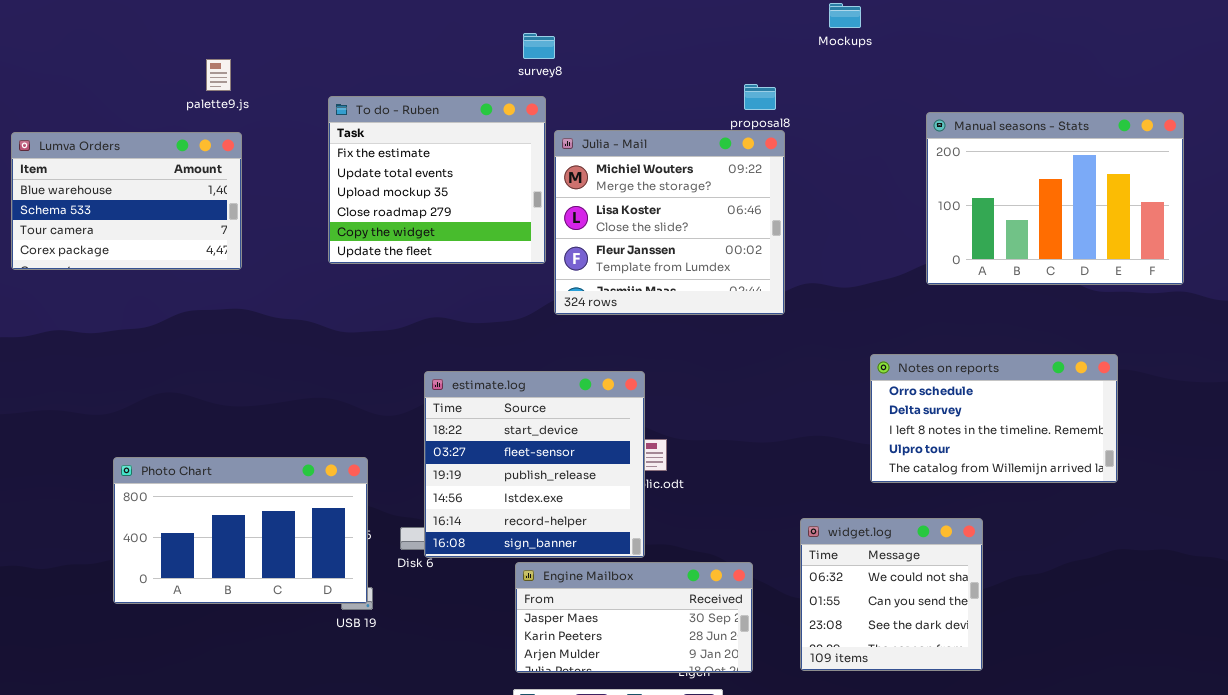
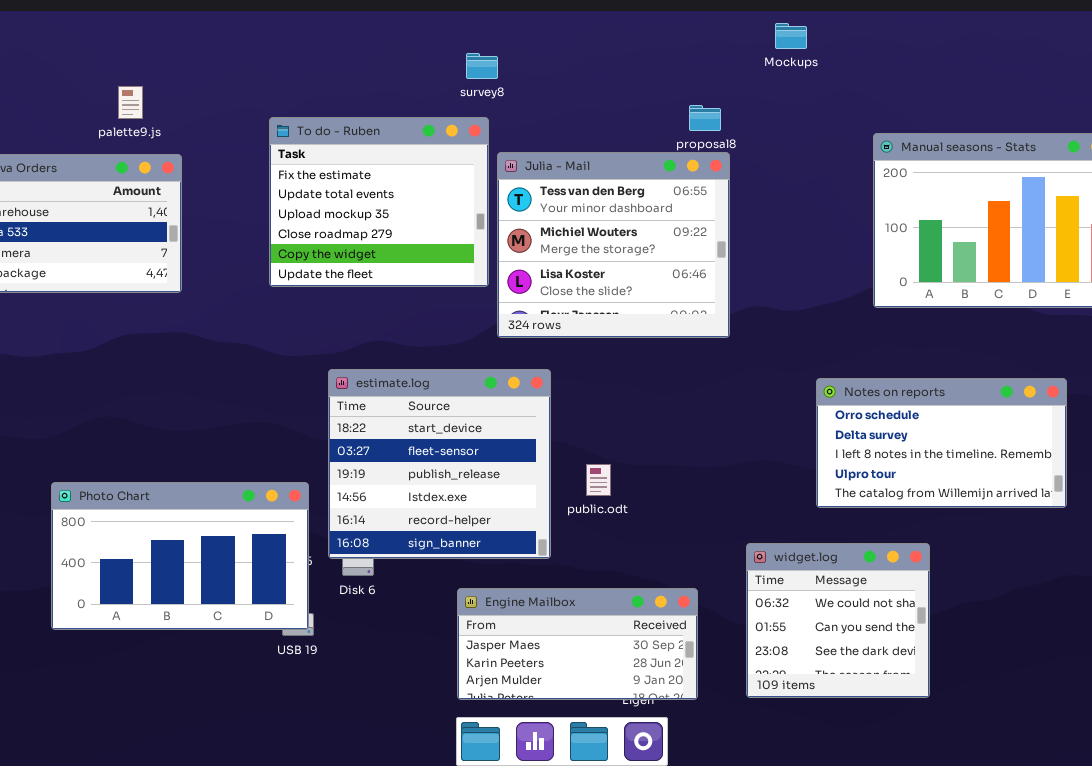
palette9.js: [206,59,231,91] -> [118,86,143,119], moved
Julia - Mail: [554,130,785,315] -> [497,152,730,338], scrolled up 1 row
estimate.log: [424,371,645,558] -> [328,369,551,559], moved

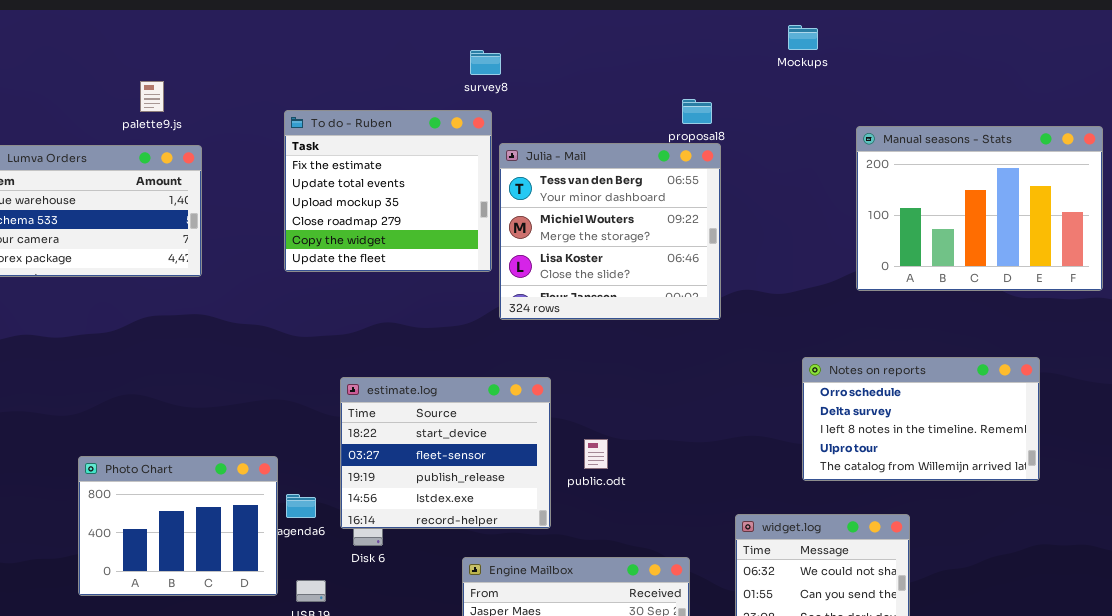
Mockups: [775,23,807,49] -> [788,25,818,50], moved
estimate.log: [328,369,551,559] -> [340,377,551,529], resized
Photo Chart: [51,482,309,630] -> [78,456,278,596], resized

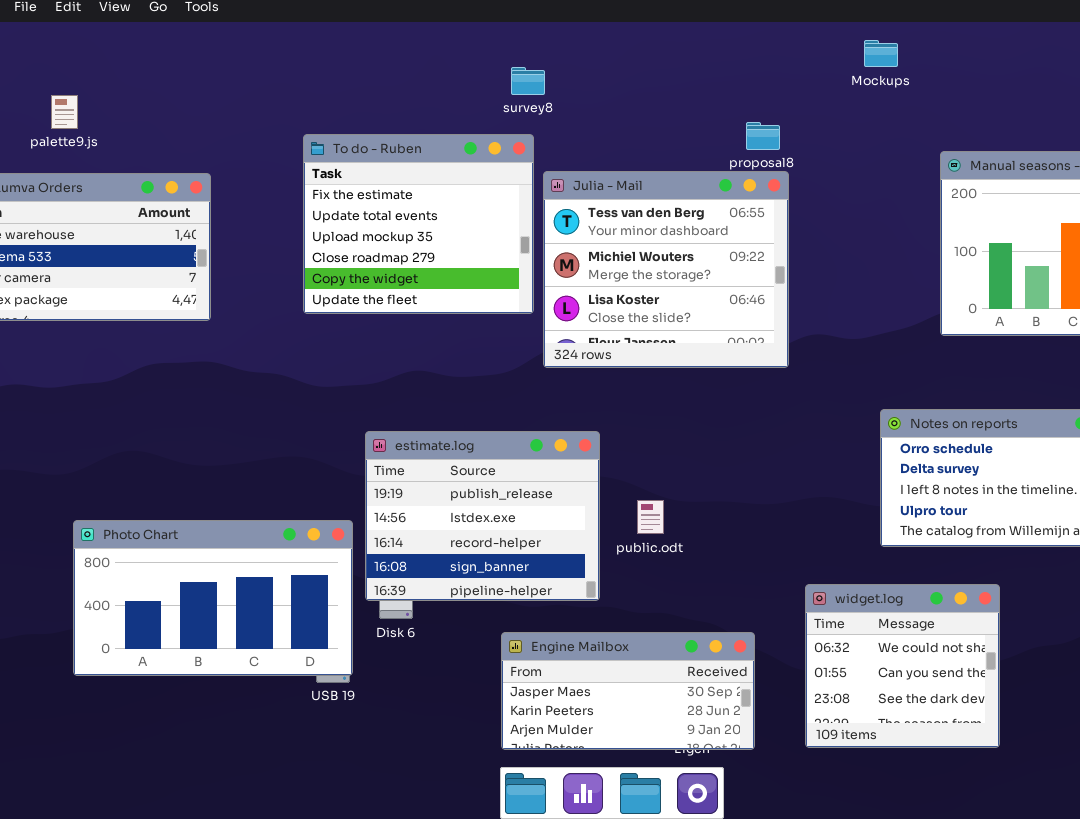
palette9.js: [140,81,164,112] -> [51,95,78,129], moved
estimate.log: [340,377,551,529] -> [365,431,600,601], scrolled down 2 rows
Photo Chart: [78,456,278,596] -> [73,520,353,676], resized

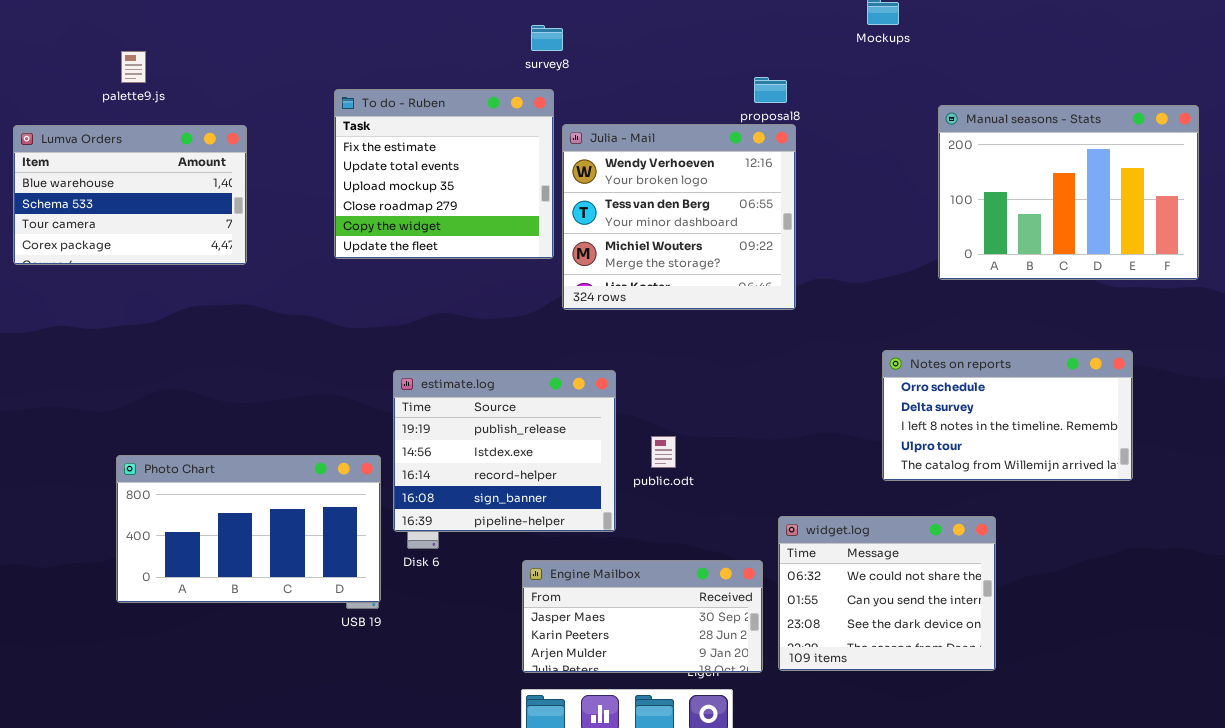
palette9.js: [51,95,78,129] -> [121,51,146,83], moved
Julia - Mail: [543,171,789,368] -> [562,124,796,310], scrolled up 1 row
widget.log: [805,584,1000,748] -> [778,516,996,671], resized

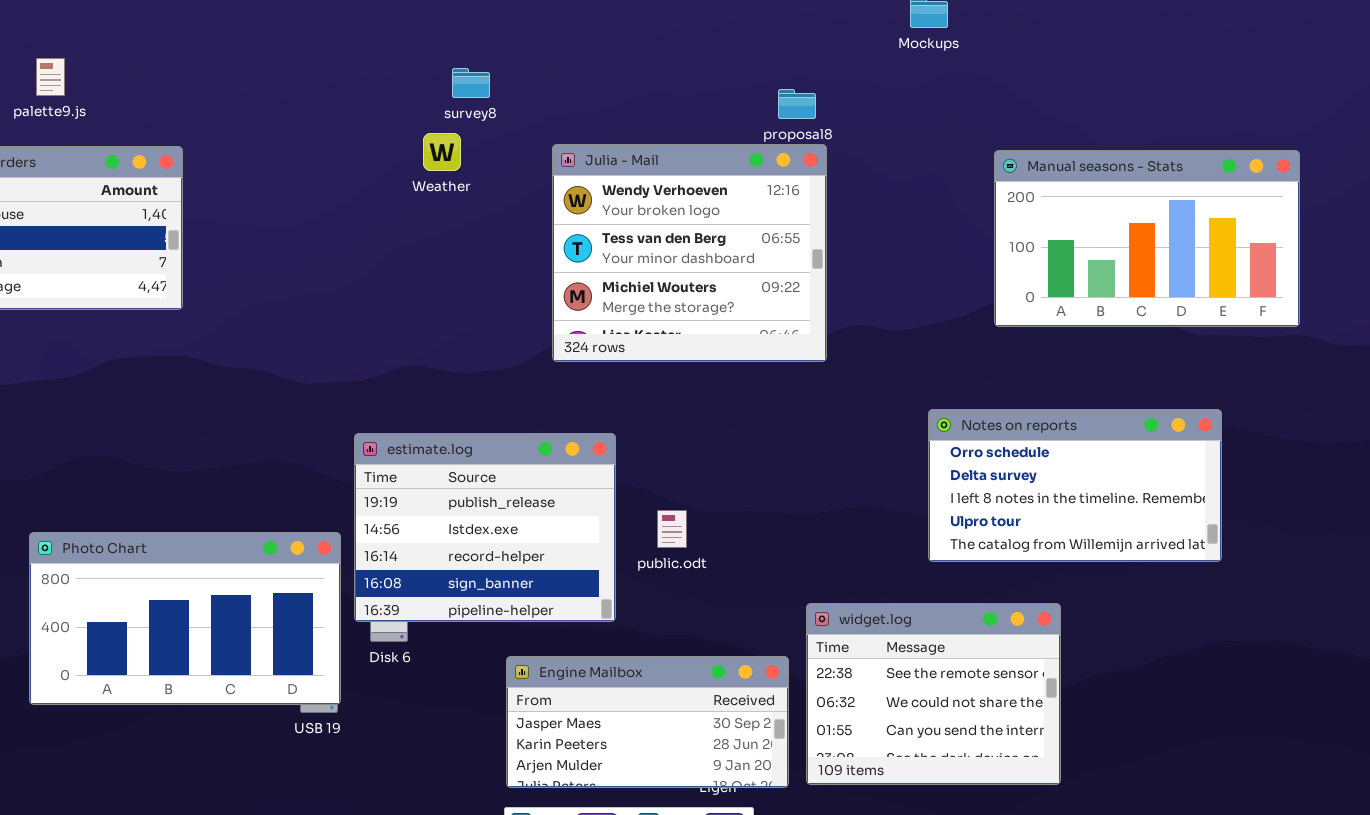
survey8: [531,25,563,51] -> [452,68,490,98], moved
To do - Ruben: [334,89,554,259] -> none, closed
Manual seasons - Stats: [938,105,1199,280] -> [994,150,1300,327], resized
widget.log: [778,516,996,671] -> [806,603,1061,785], scrolled up 1 row

